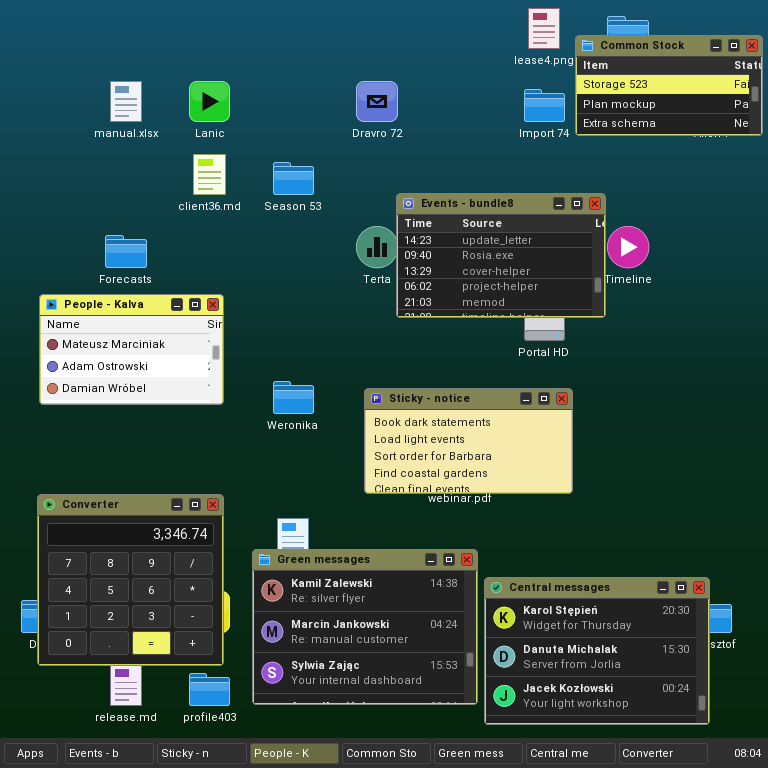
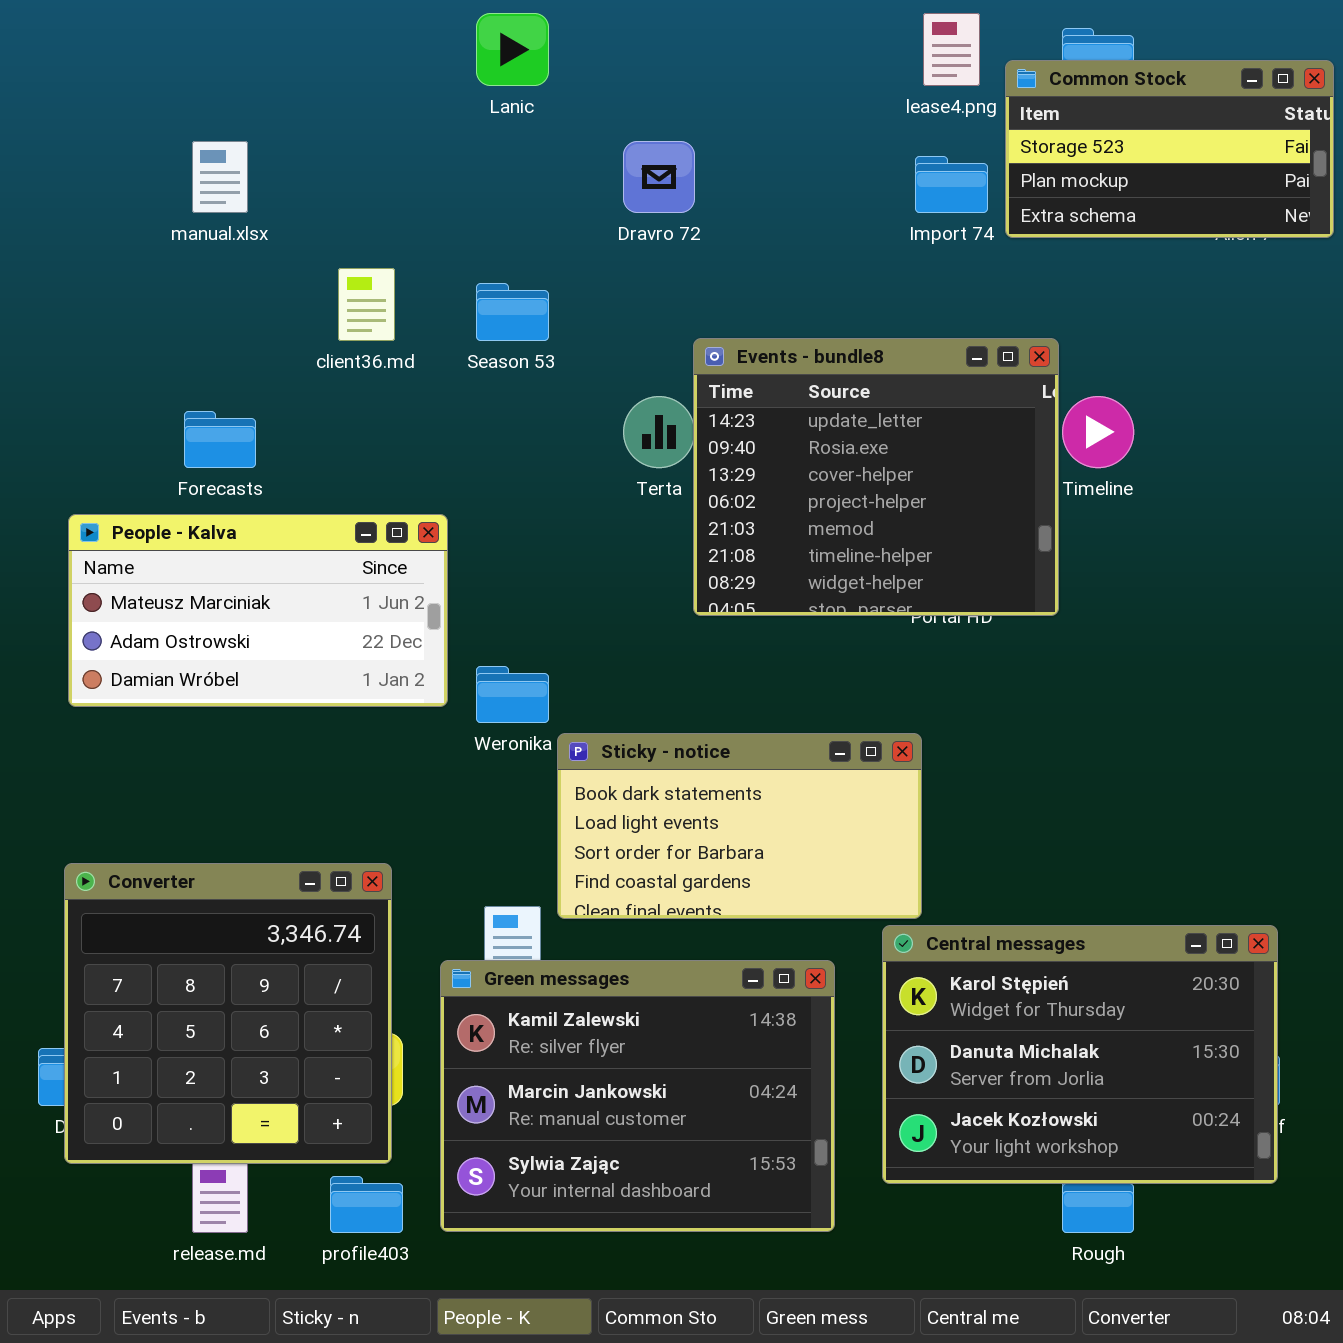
Lanic: [189,81,230,122] -> [476,13,549,86], moved
Events - bundle8: [396,193,606,318] -> [693,338,1059,616], resized
People - Kalva: [39,294,224,405] -> [68,514,448,707], resized
Sticky - notice: [364,388,573,494] -> [557,733,922,919], moved
Central messages: [484,577,710,725] -> [882,925,1278,1184], moved

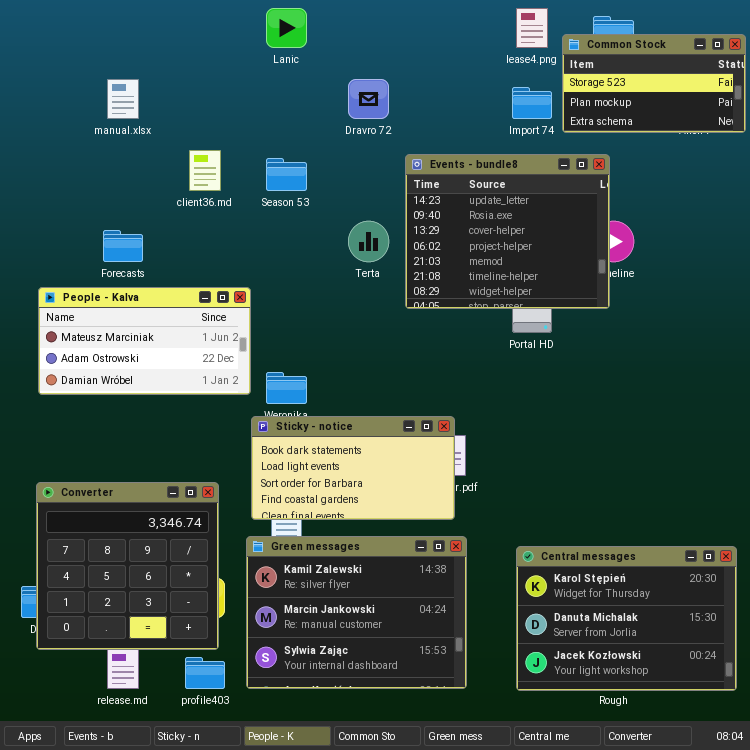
Events - bundle8: [693,338,1059,616] -> [405,154,610,309], moved
Sticky - notice: [557,733,922,919] -> [251,416,455,520], moved
Central messages: [882,925,1278,1184] -> [516,546,737,691], moved

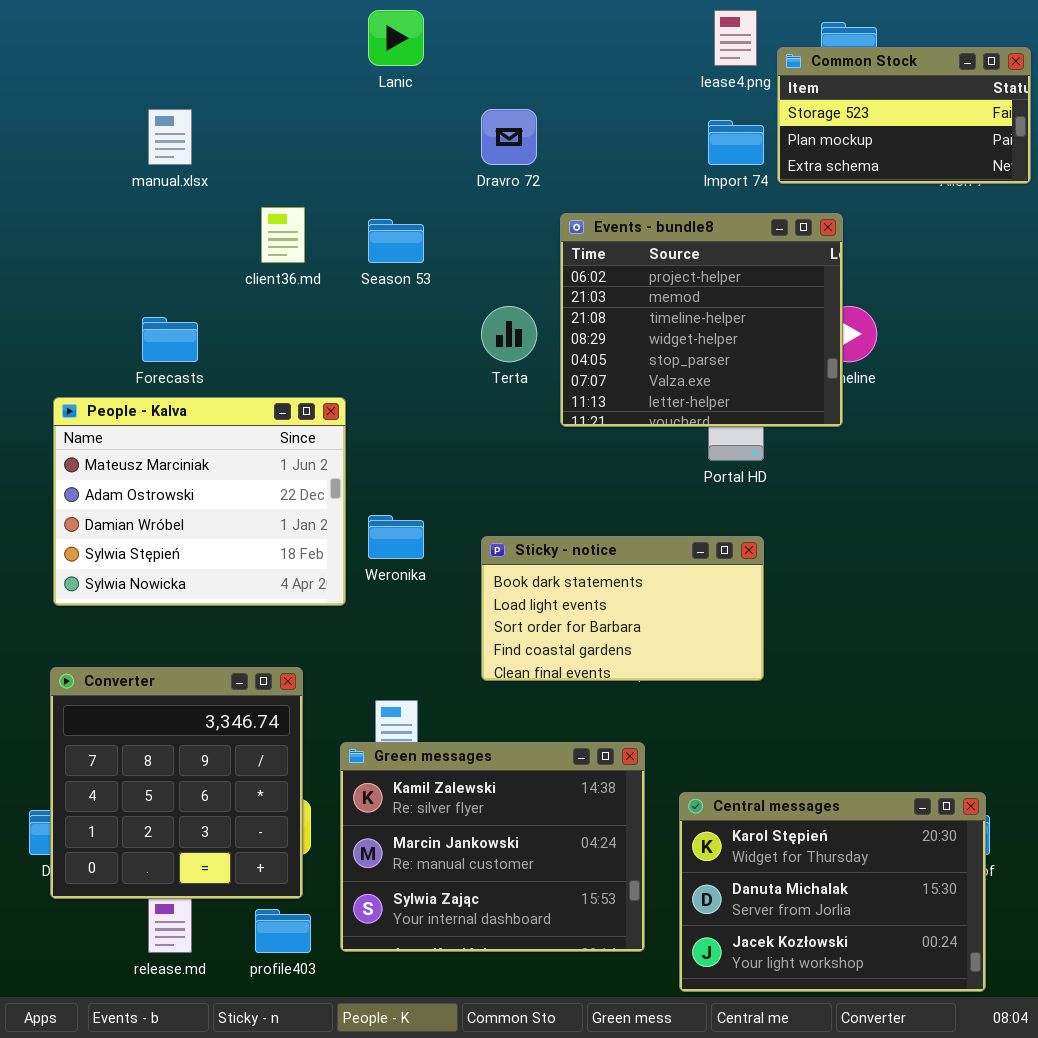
Events - bundle8: [405,154,610,309] -> [560,213,843,427], scrolled down 3 rows
People - Kalva: [38,287,251,395] -> [53,397,346,606], resized
Sticky - notice: [251,416,455,520] -> [481,536,764,681], moved
Central messages: [516,546,737,691] -> [679,792,986,992], moved

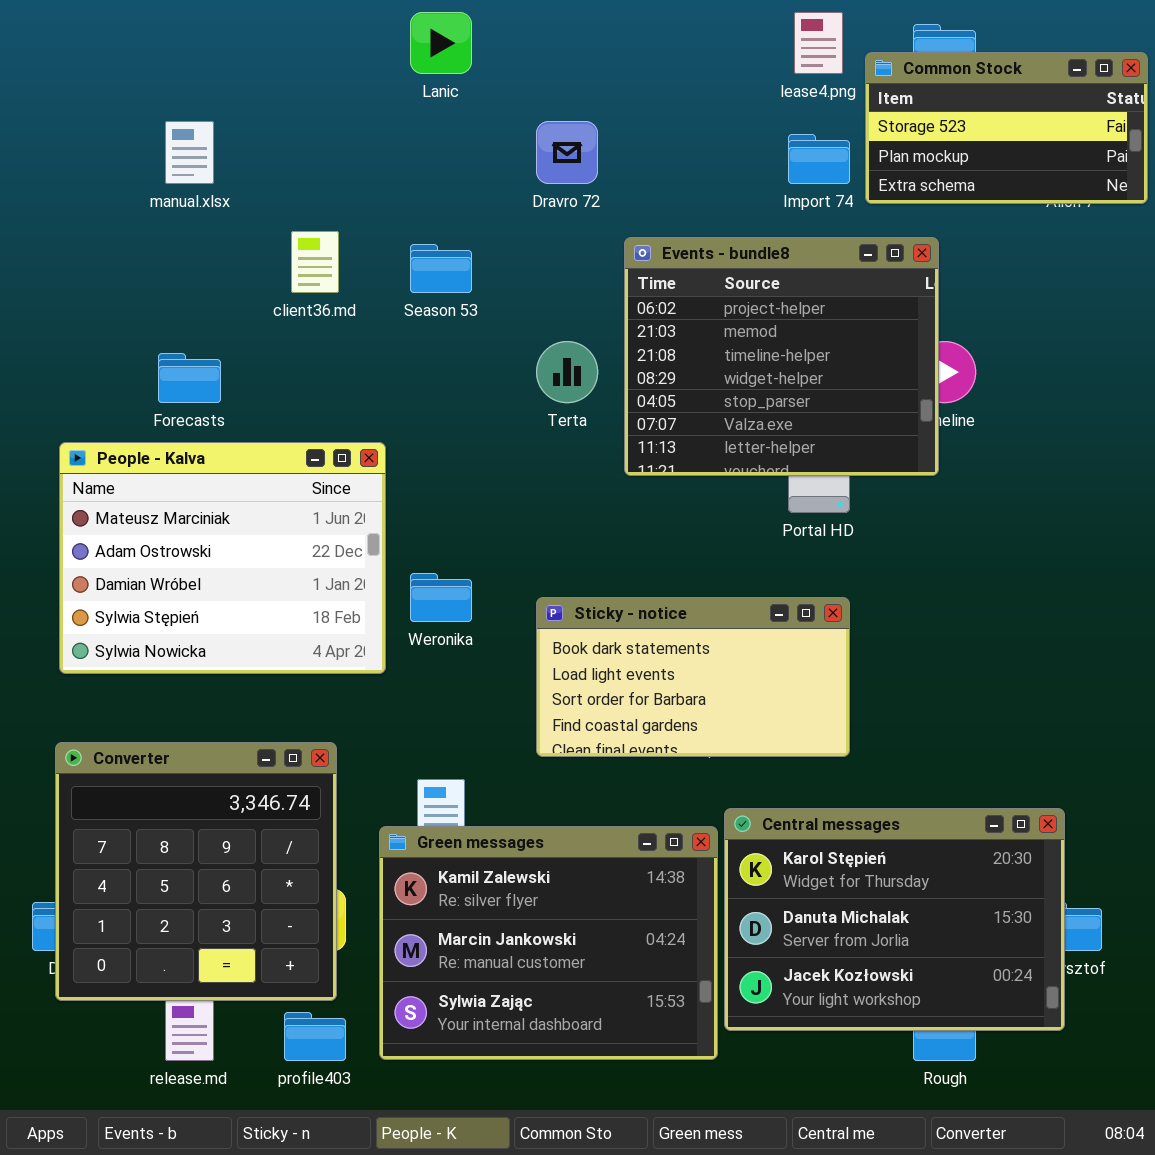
Central messages: [679,792,986,992] -> [724,808,1065,1031], moved

